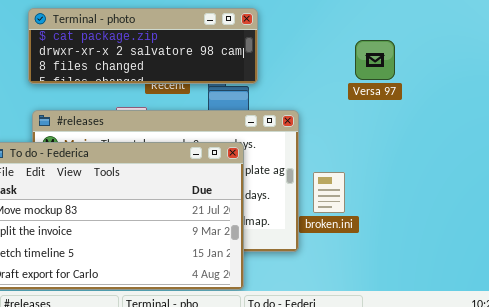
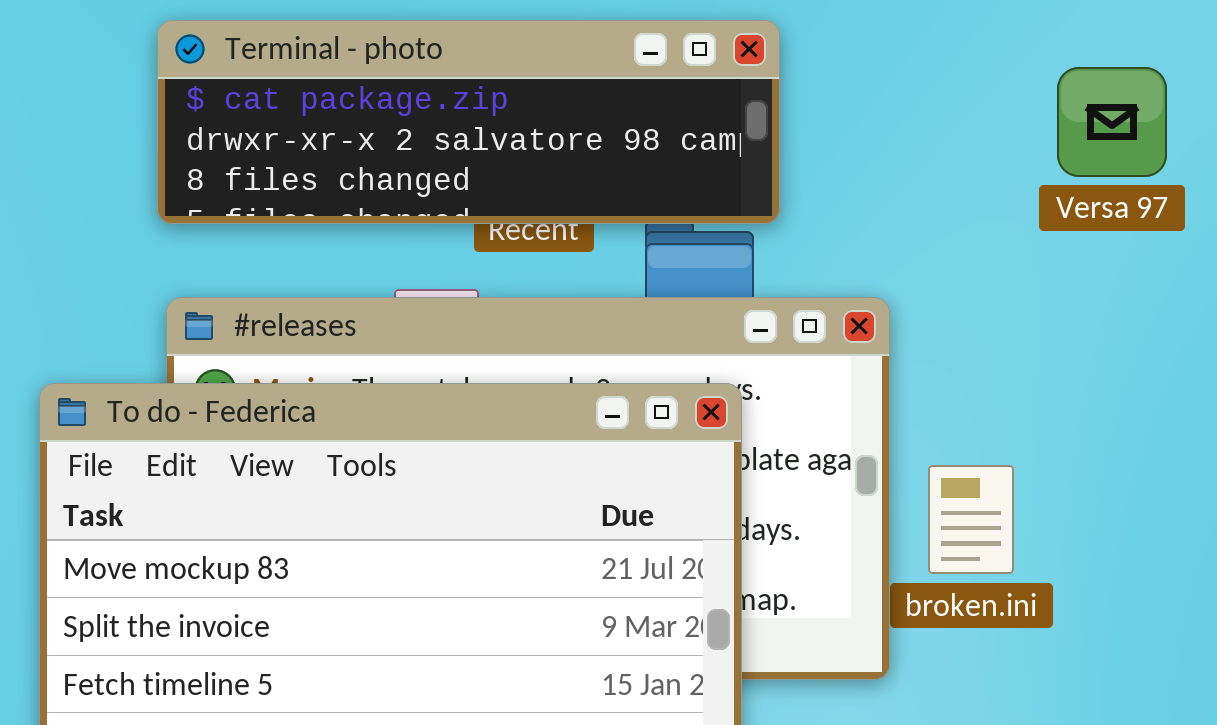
Versa 97: [355,40,395,80] -> [1057,67,1167,177], moved

